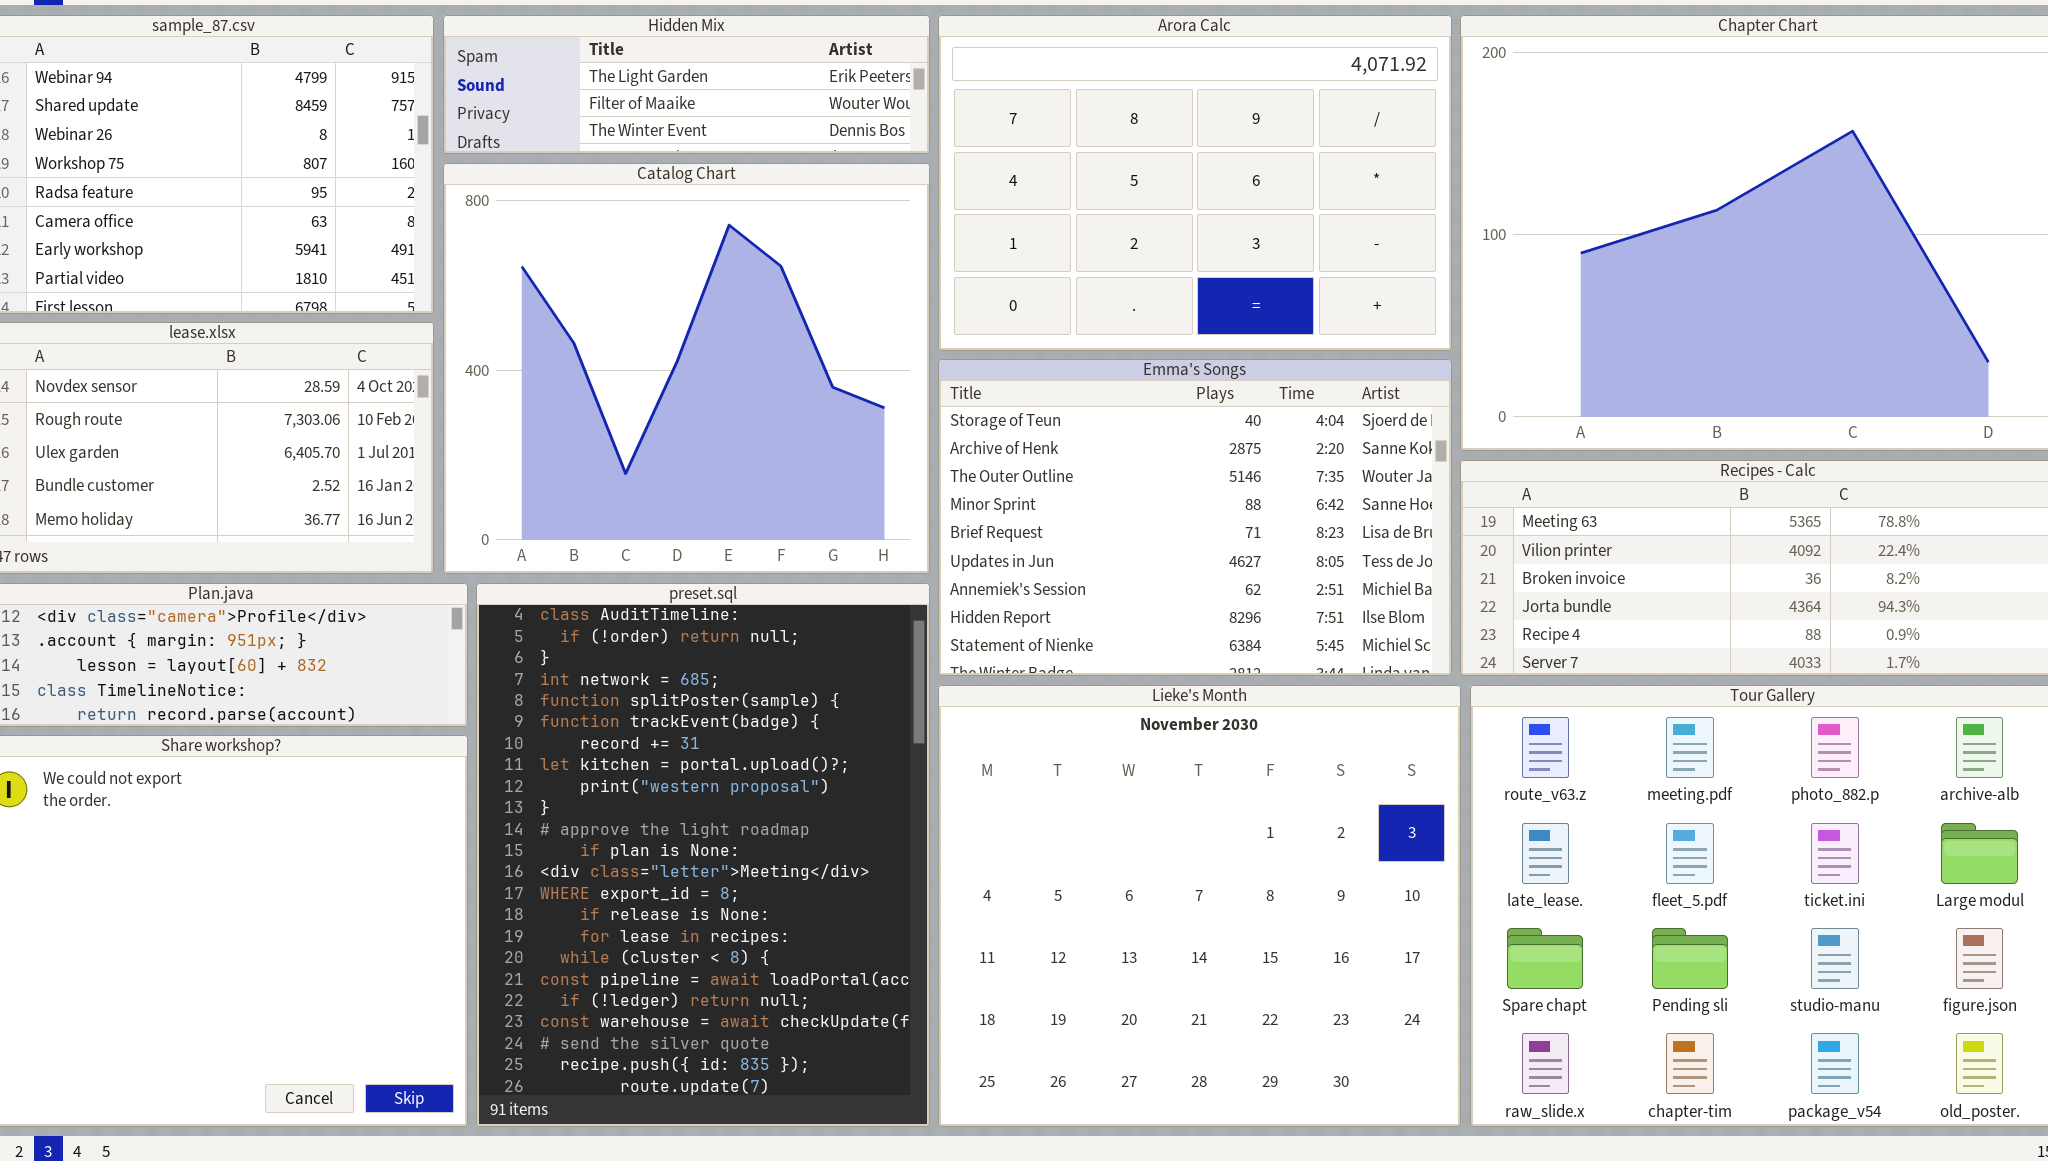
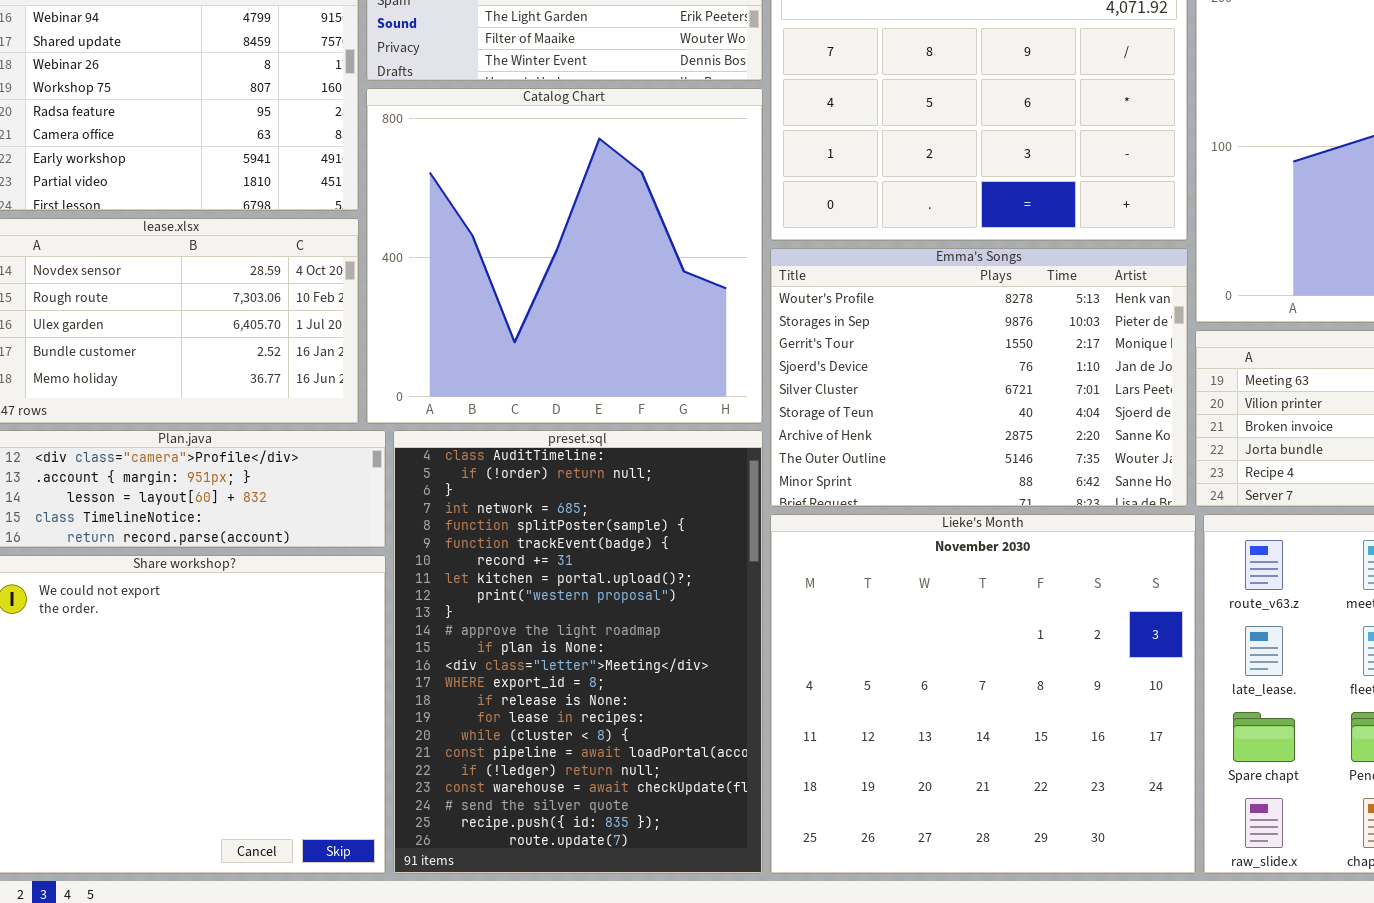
Emma's Songs: [938,359,1452,676] -> [770,248,1188,507], scrolled up 5 rows

